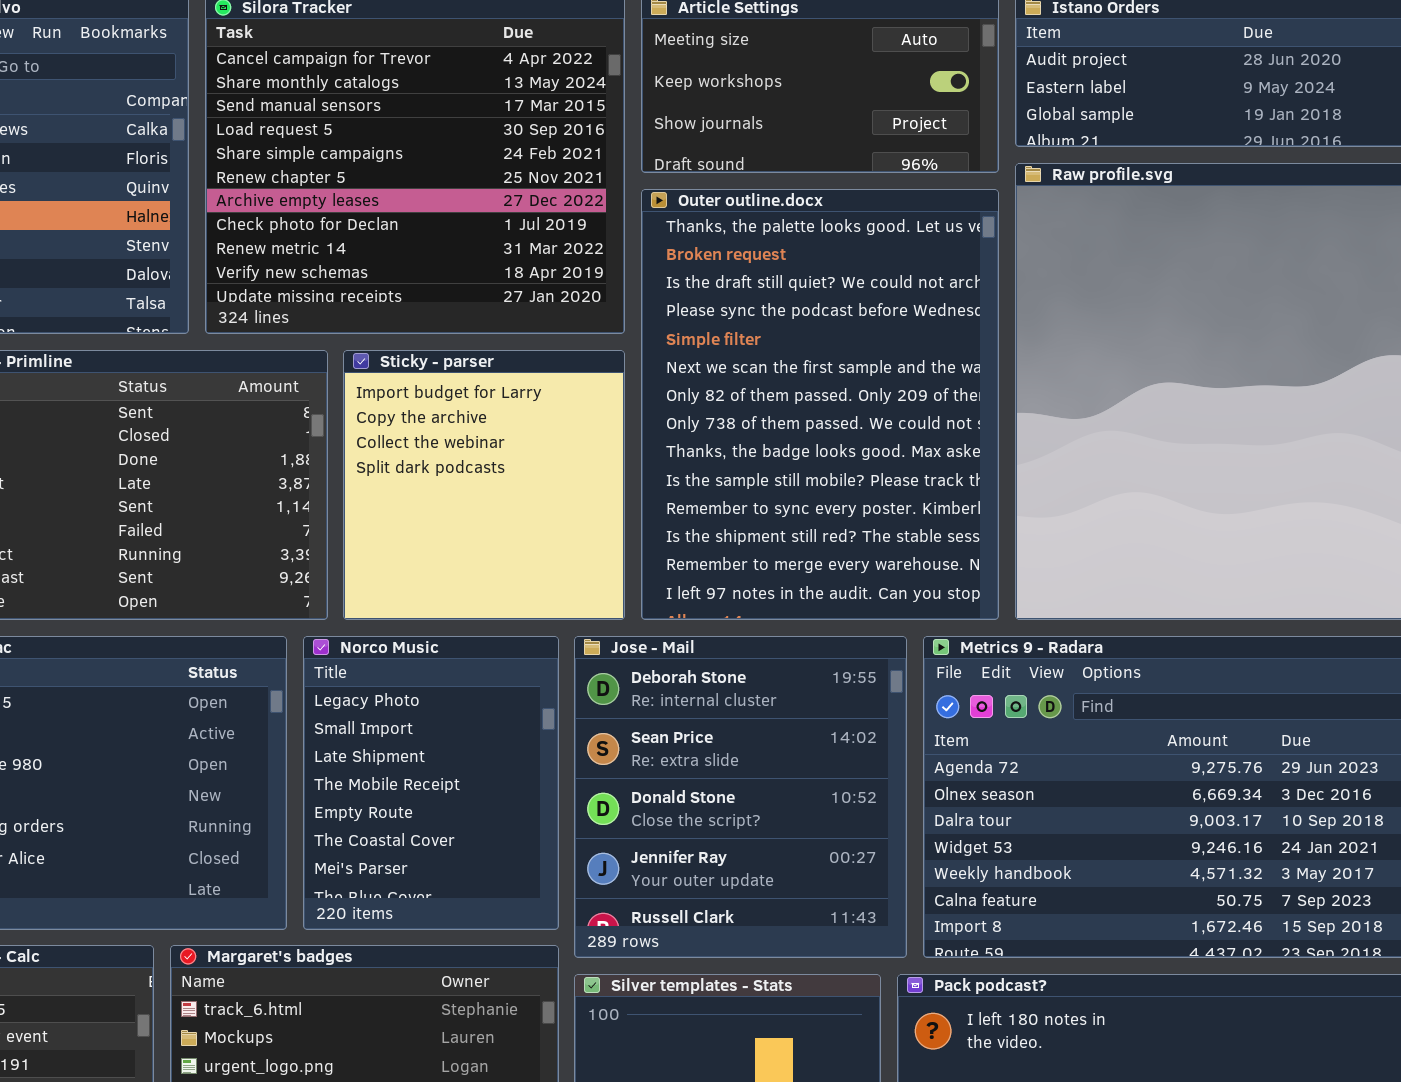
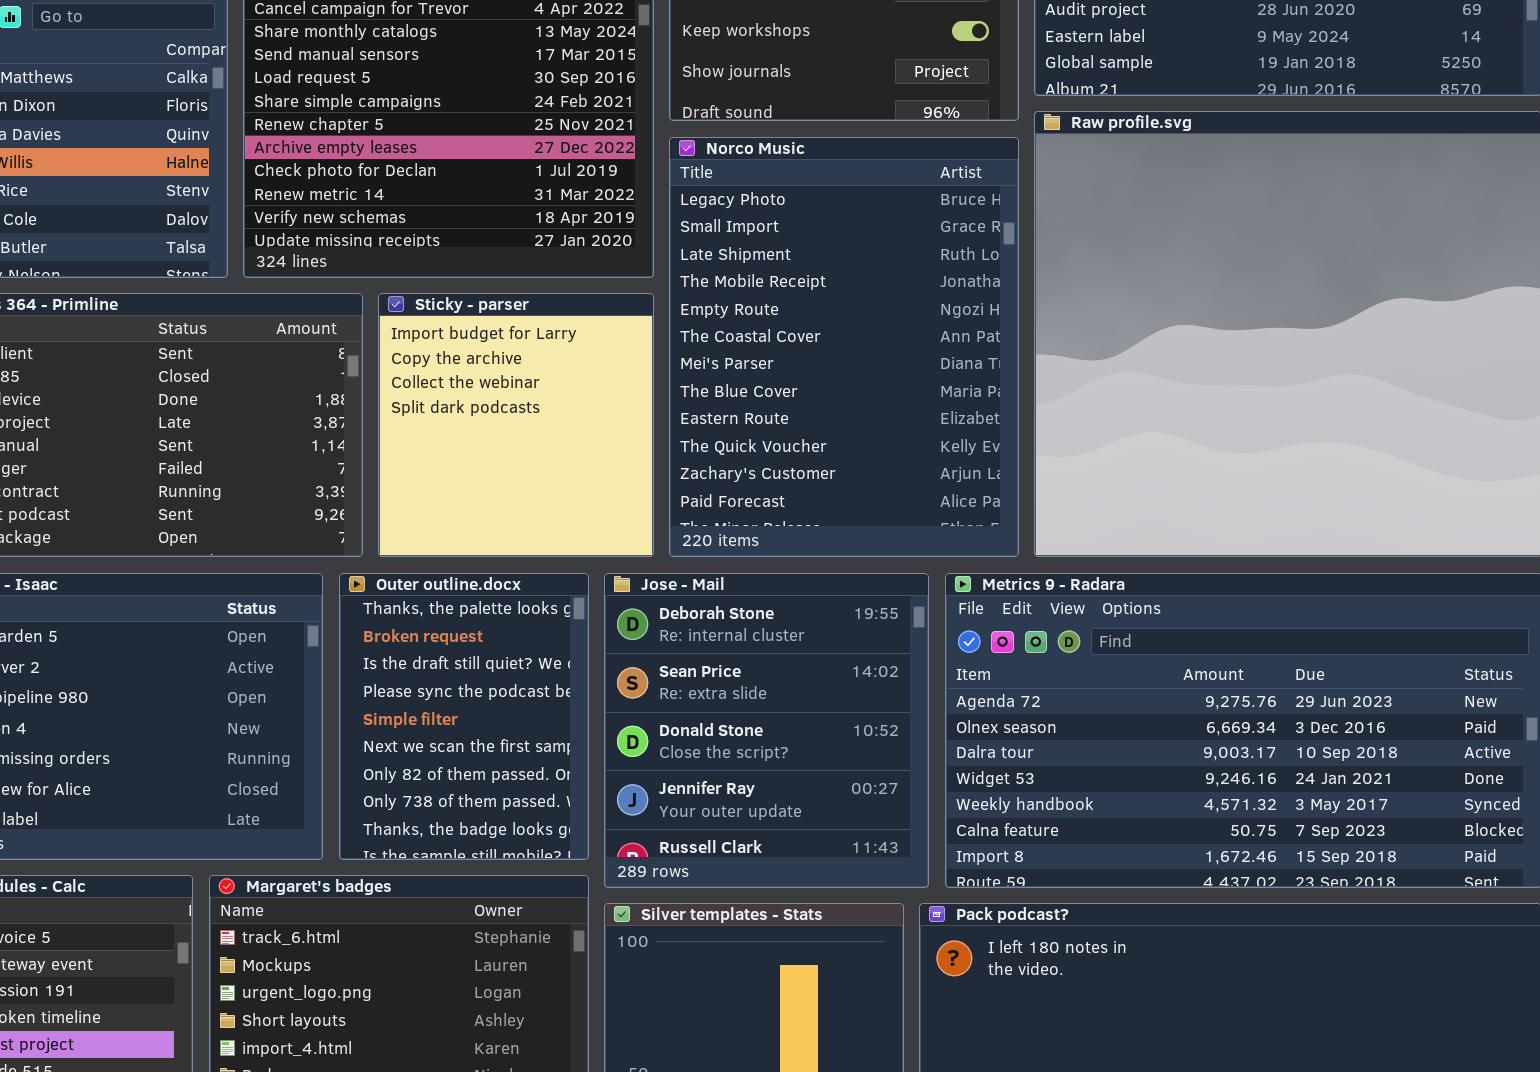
Outer outline.docx: [641,189,999,620] -> [339,573,589,860], moved, resized
Norco Music: [303,636,559,930] -> [669,137,1019,557], moved, resized

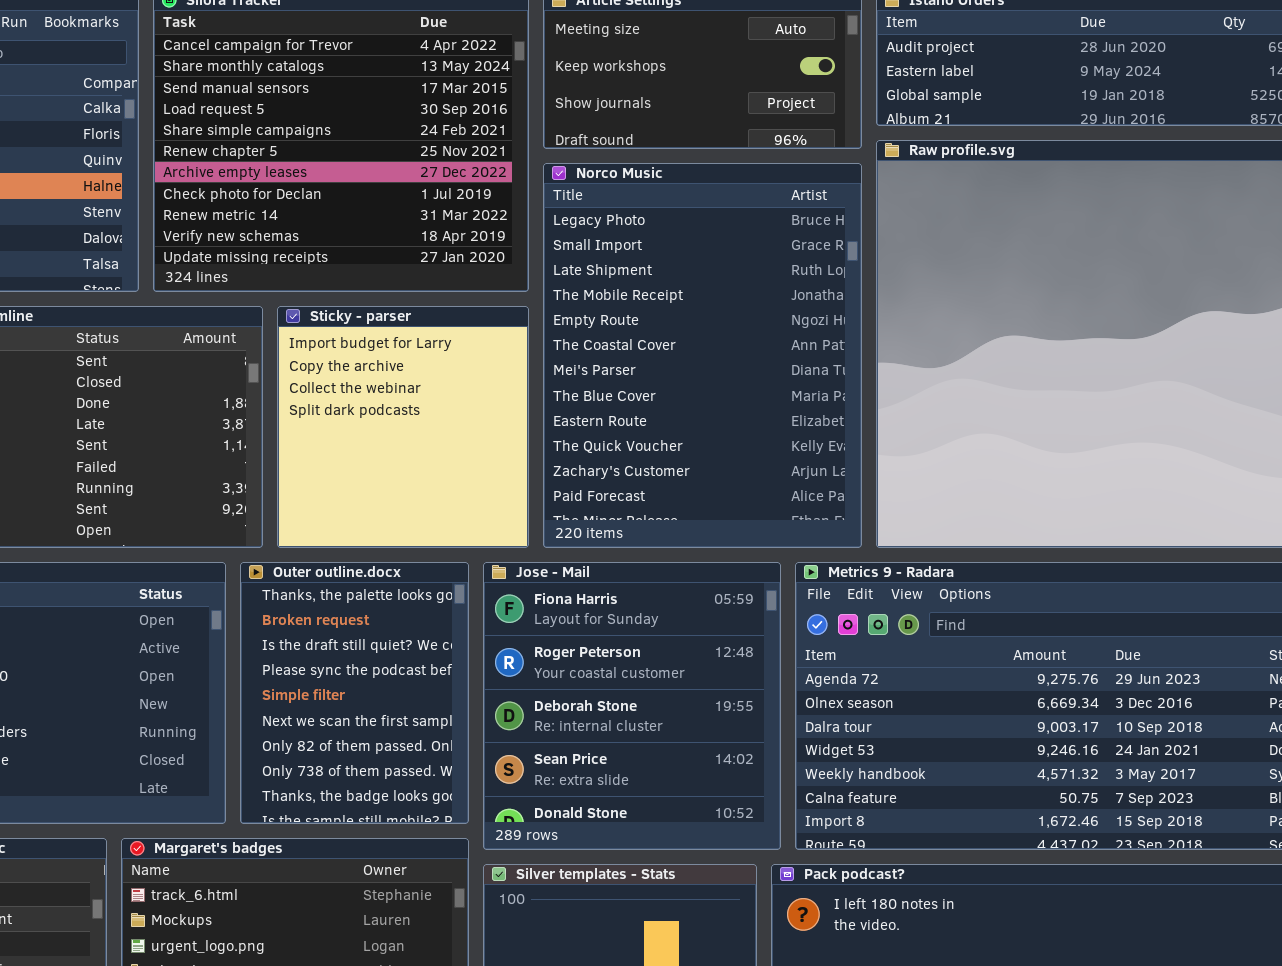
Jose - Mail: [604,573,929,888] -> [483,562,781,850], scrolled up 2 rows

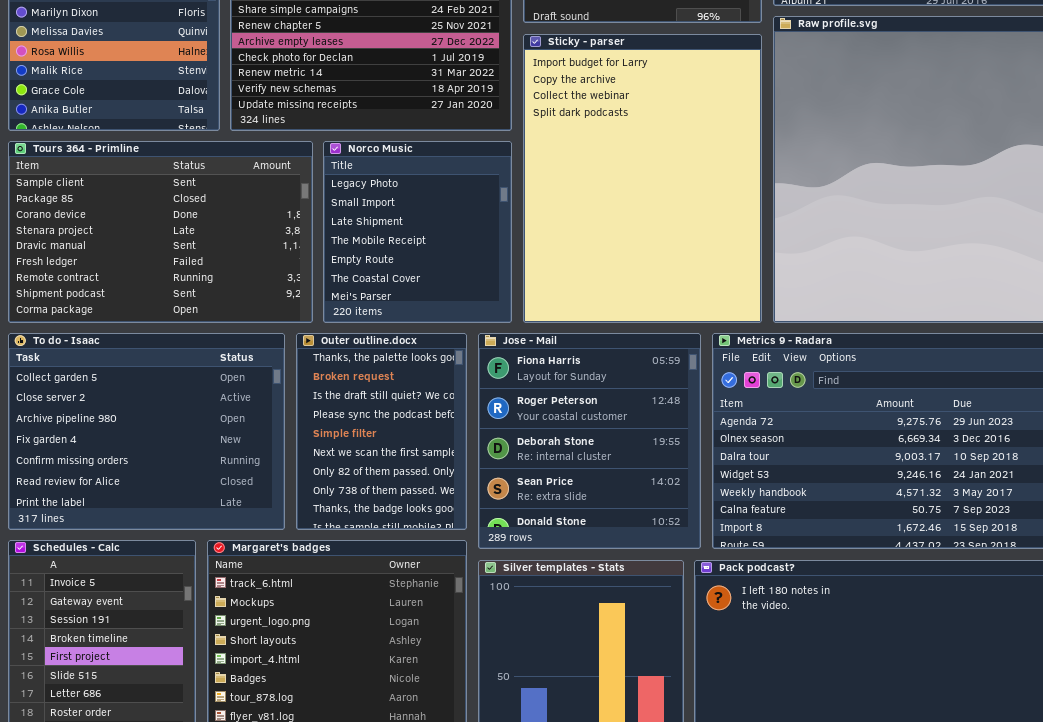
Norco Music: [543,163,862,548] -> [323,141,512,323], moved, resized
Sticky - parser: [277,306,529,548] -> [523,34,762,323], moved, resized

